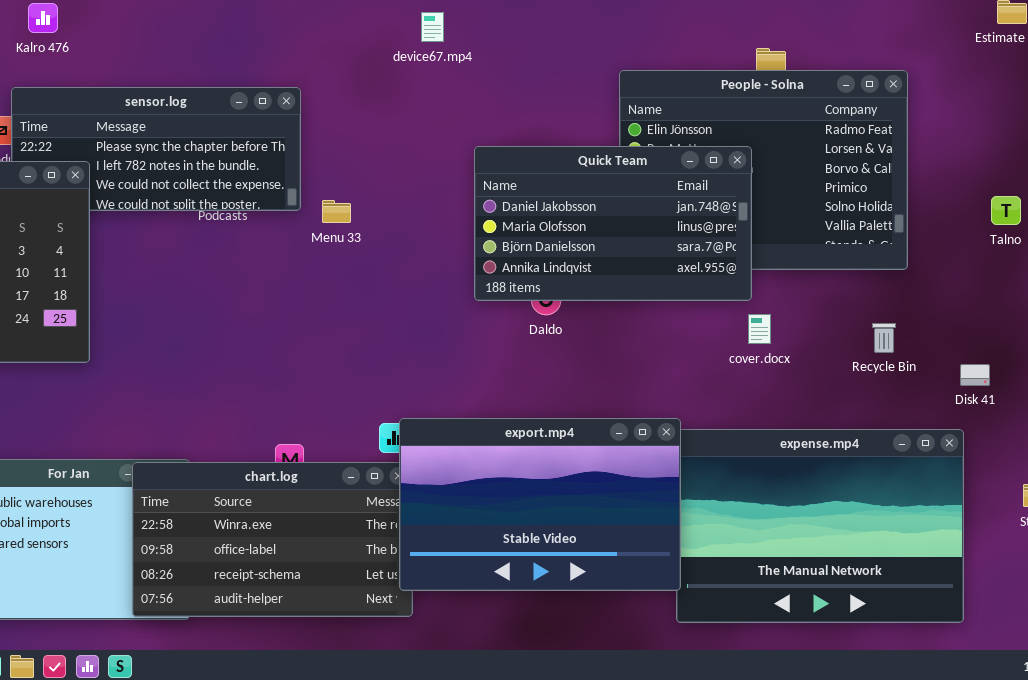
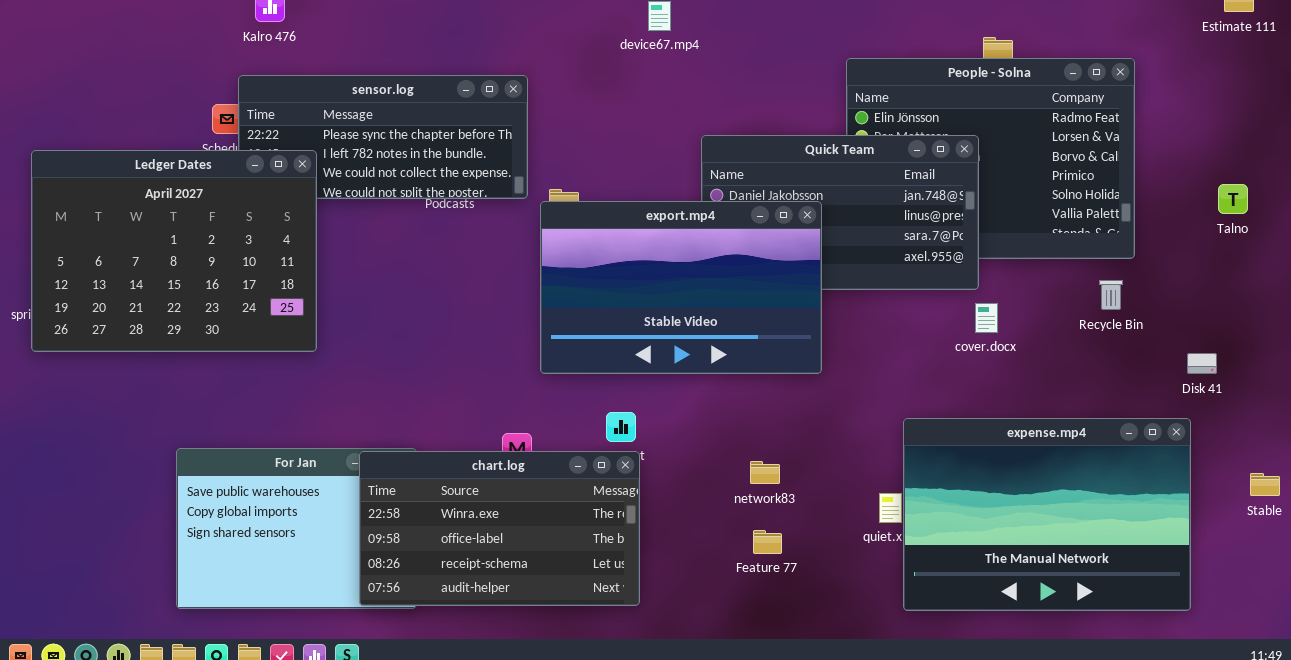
Recycle Bin: [872,323,896,353] -> [1099,280,1123,310], moved
export.mp4: [399,418,681,591] -> [540,201,822,374], moved

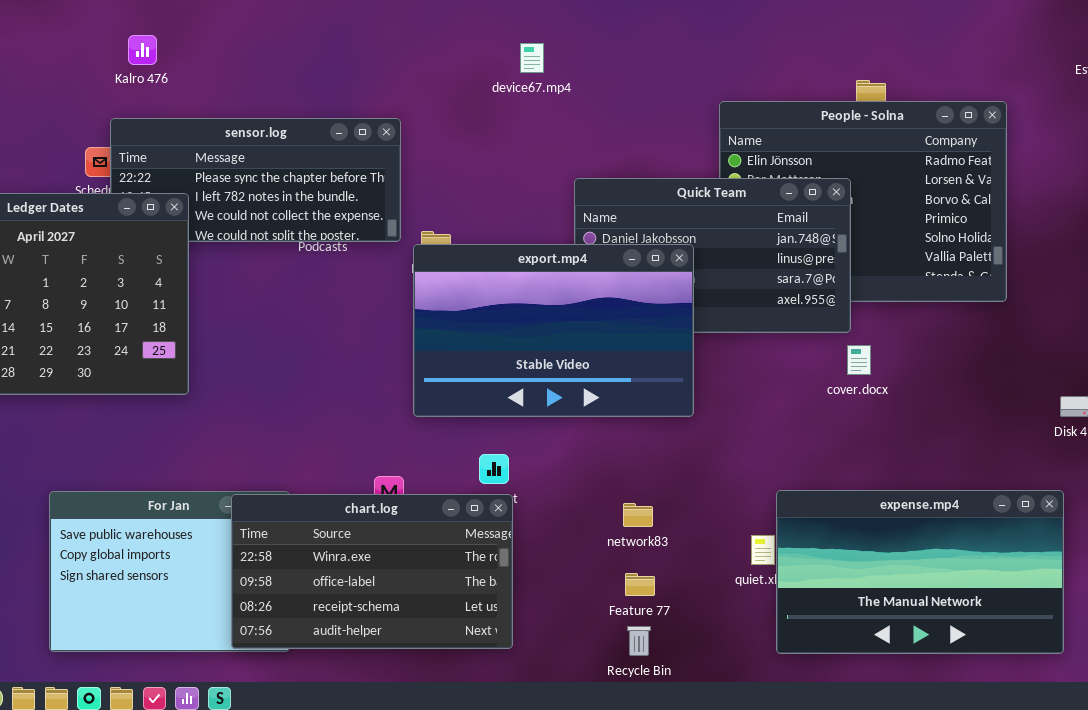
Recycle Bin: [1099,280,1123,310] -> [627,626,651,656], moved
expense.mp4: [903,418,1191,611] -> [776,490,1064,654], resized

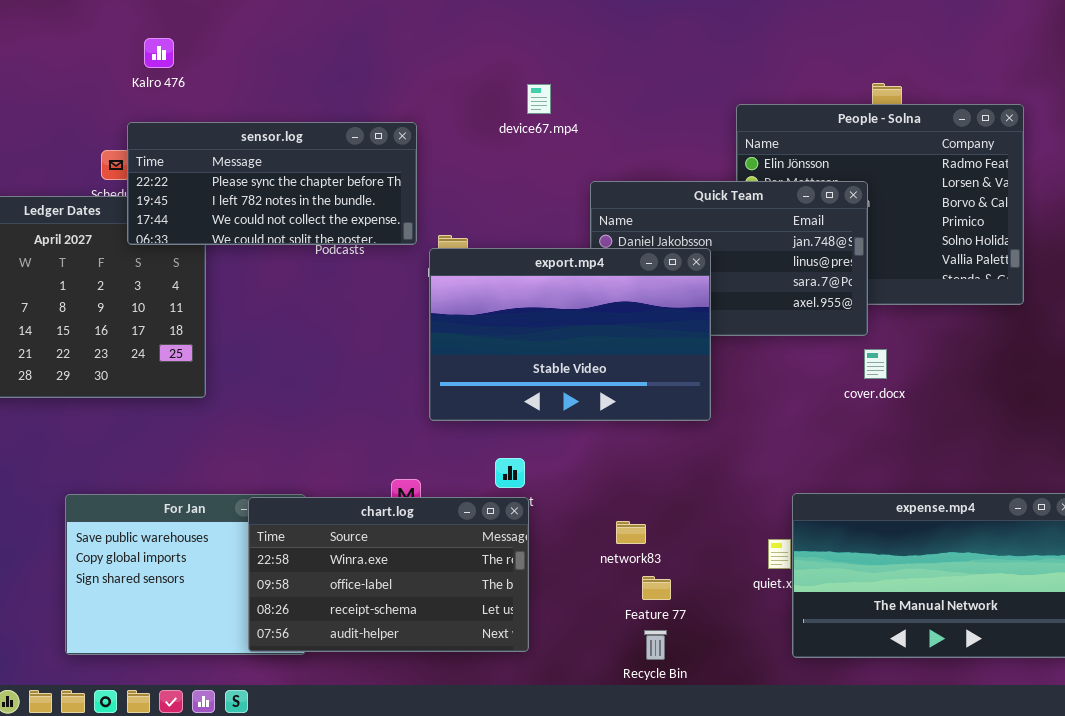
device67.mp4: [520,43,544,73] -> [527,84,551,114], moved
sensor.log: [110,118,401,242] -> [127,122,417,245], raised
network83: [623,503,653,527] -> [616,521,646,544], moved

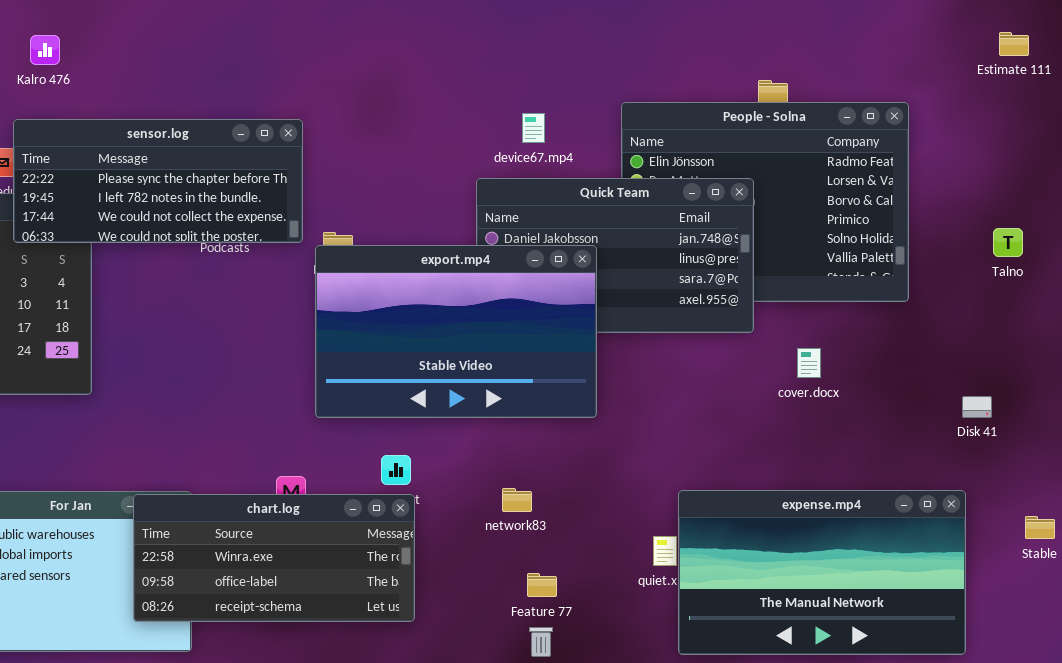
device67.mp4: [527,84,551,114] -> [522,113,545,143], moved
cover.docx: [864,349,887,379] -> [797,348,821,378], moved
chart.log: [248,497,529,652] -> [133,494,415,622], resized
network83: [616,521,646,544] -> [502,488,532,512], moved

